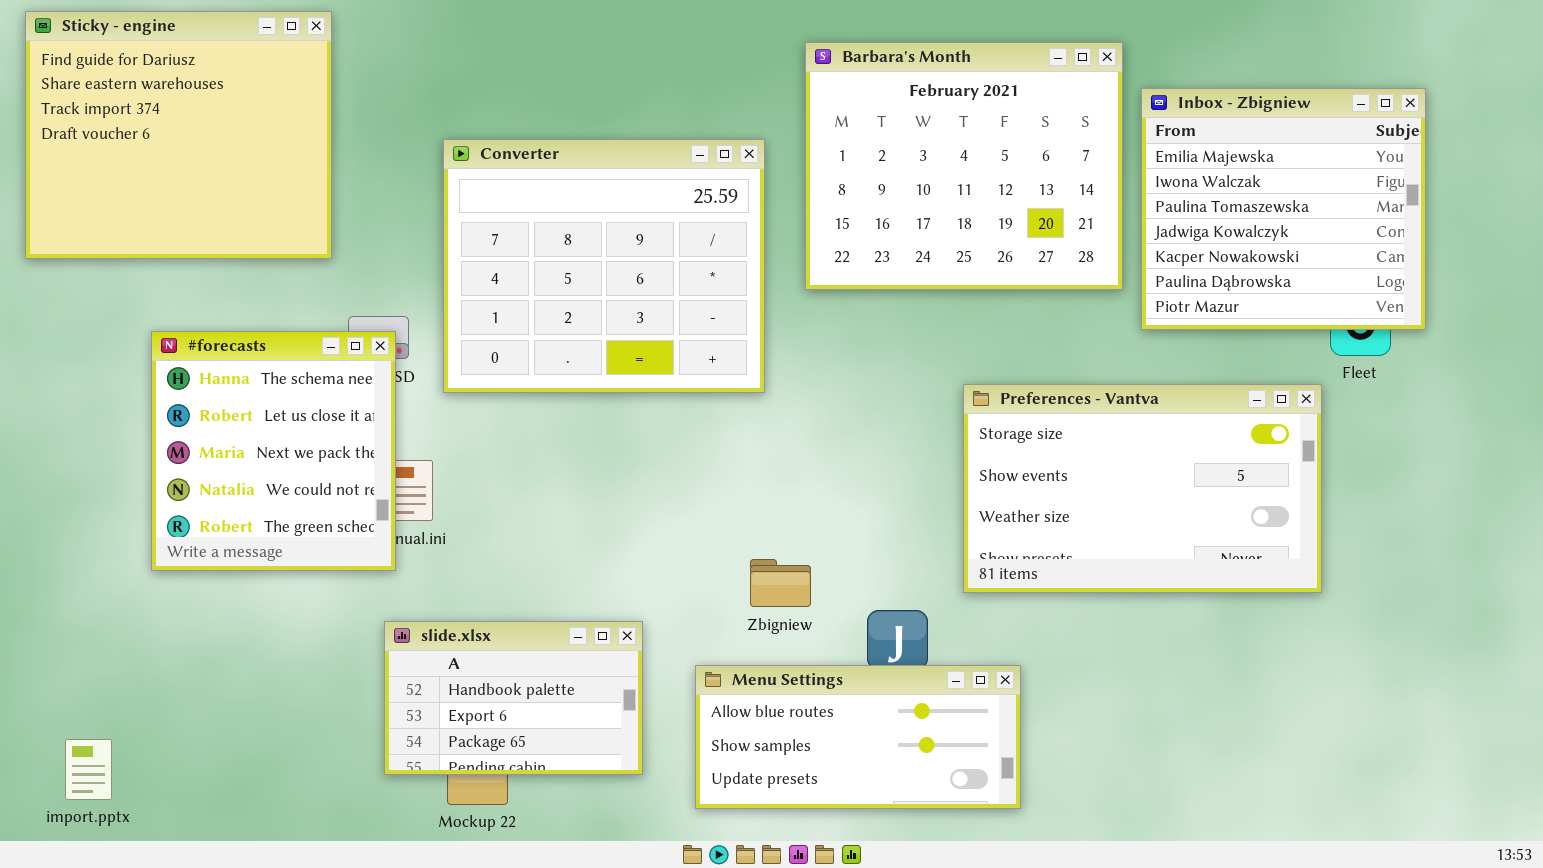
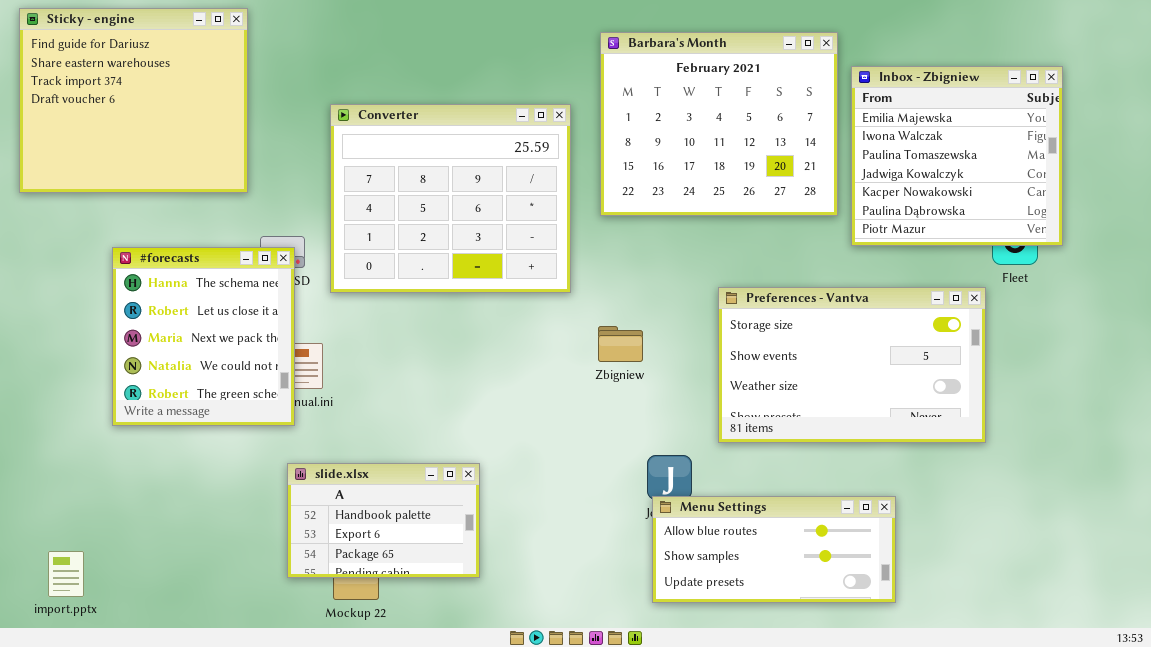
Zbigniew: [750,559,811,607] -> [598,326,643,362], moved
Menu Settings: [695,665,1021,809] -> [652,496,896,603], moved

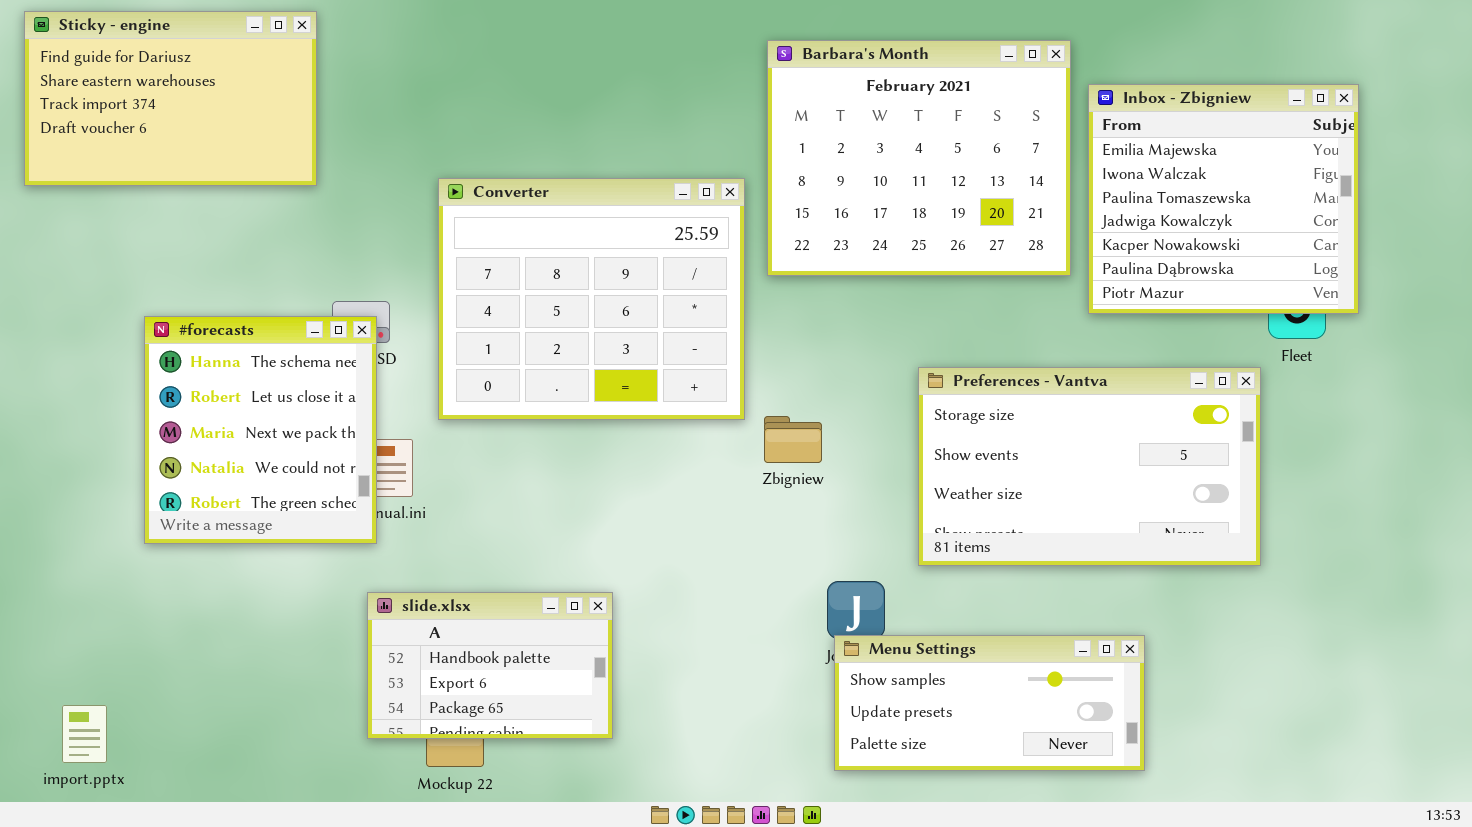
Sticky - engine: [19,8,248,193] -> [24,11,317,186], resized
Converter: [330,104,571,293] -> [438,178,745,420], moved
Menu Settings: [652,496,896,603] -> [834,635,1145,771], scrolled down 1 row

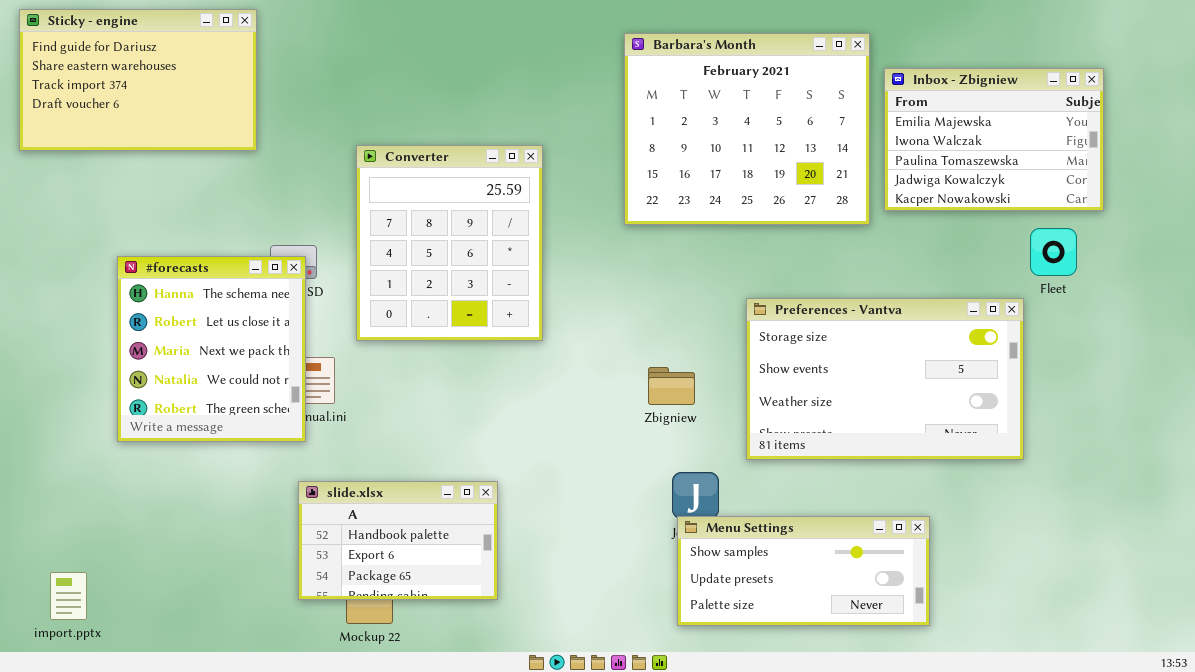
Inbox - Zbigniew: [1088,84,1359,314] -> [884,68,1104,211], resized
Converter: [438,178,745,420] -> [356,145,543,341], resized
Zbigniew: [764,416,822,463] -> [648,367,695,405], moved

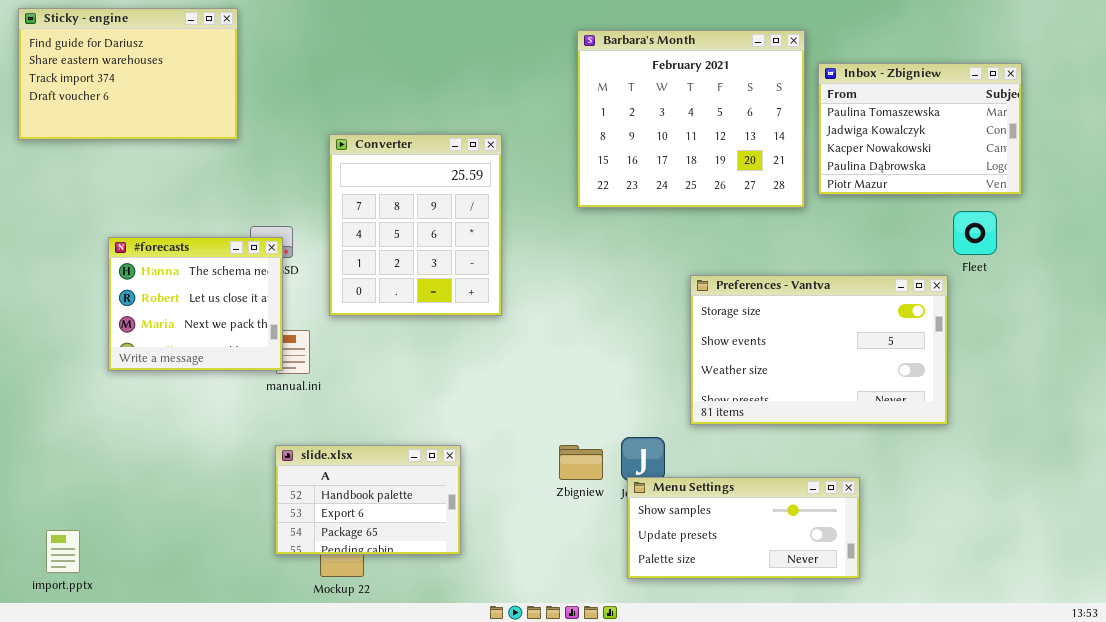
Inbox - Zbigniew: [884,68,1104,211] -> [818,63,1022,195], scrolled down 2 rows
#forecasts: [117,256,306,442] -> [108,237,283,371], resized
Zbigniew: [648,367,695,405] -> [559,445,603,480], moved

